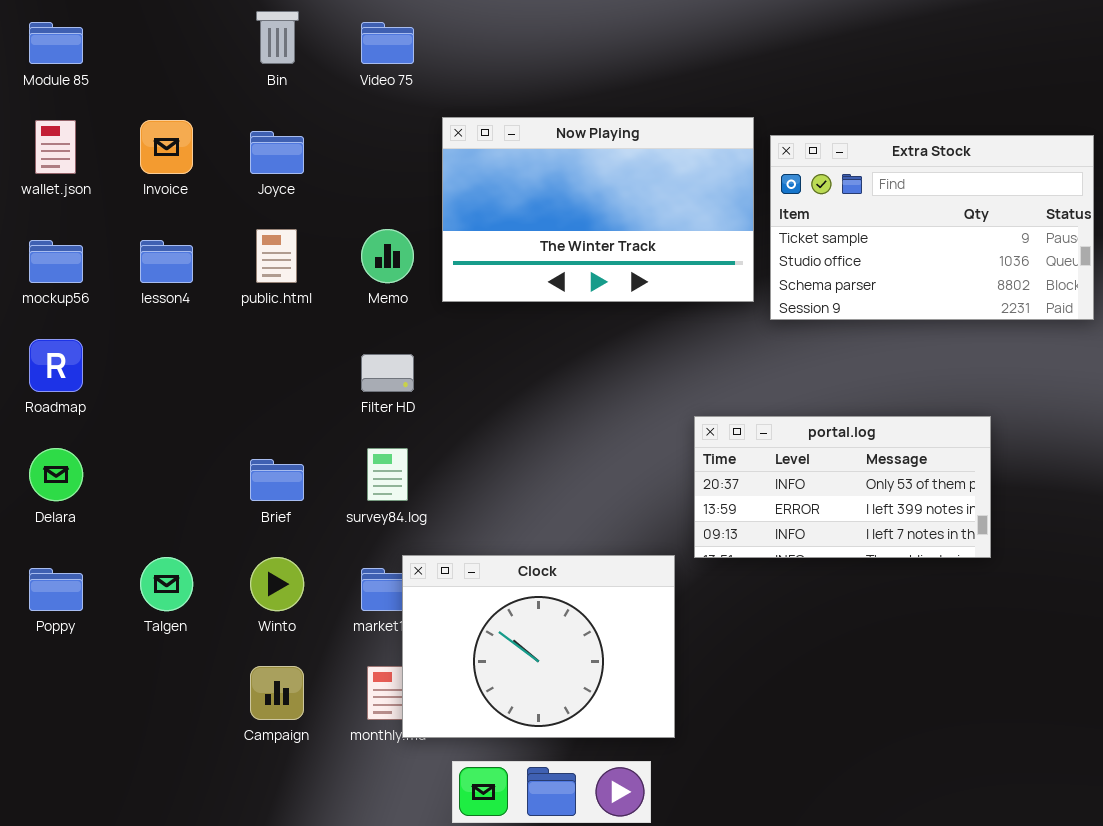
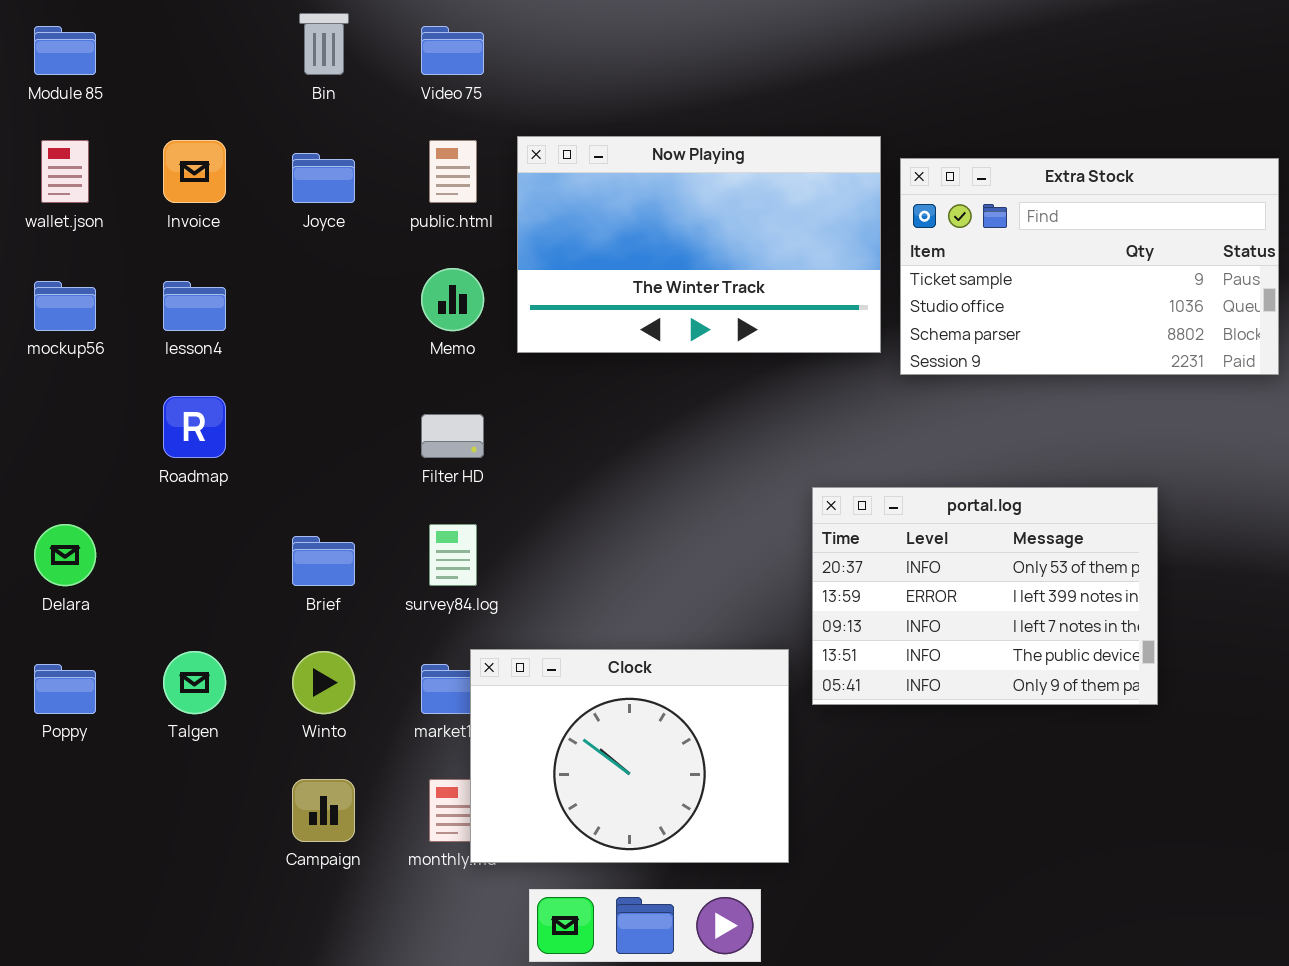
public.html: [256,229,297,283] -> [429,140,477,203], moved
Roadmap: [29,339,83,392] -> [163,396,226,458], moved
portal.log: [694,416,991,558] -> [812,487,1158,705], resized

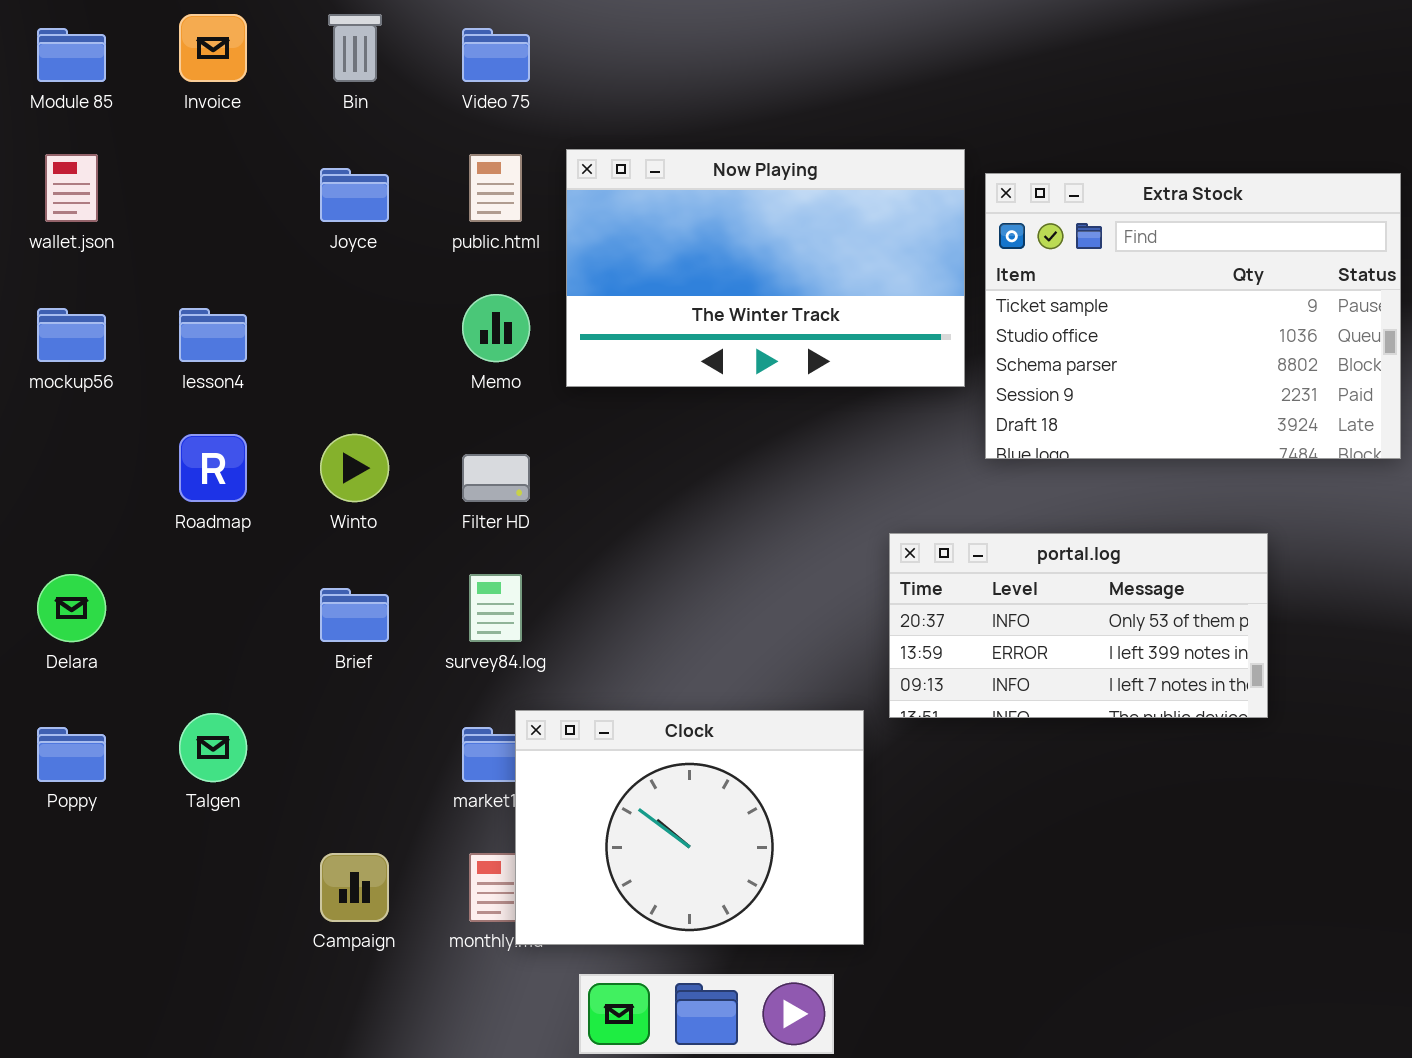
Invoice: [163,140,226,203] -> [179,14,247,82], moved
Extra Stock: [900,158,1279,375] -> [985,173,1401,459], resized
portal.log: [812,487,1158,705] -> [889,533,1268,718], resized
Winto: [292,651,355,714] -> [320,434,389,502], moved

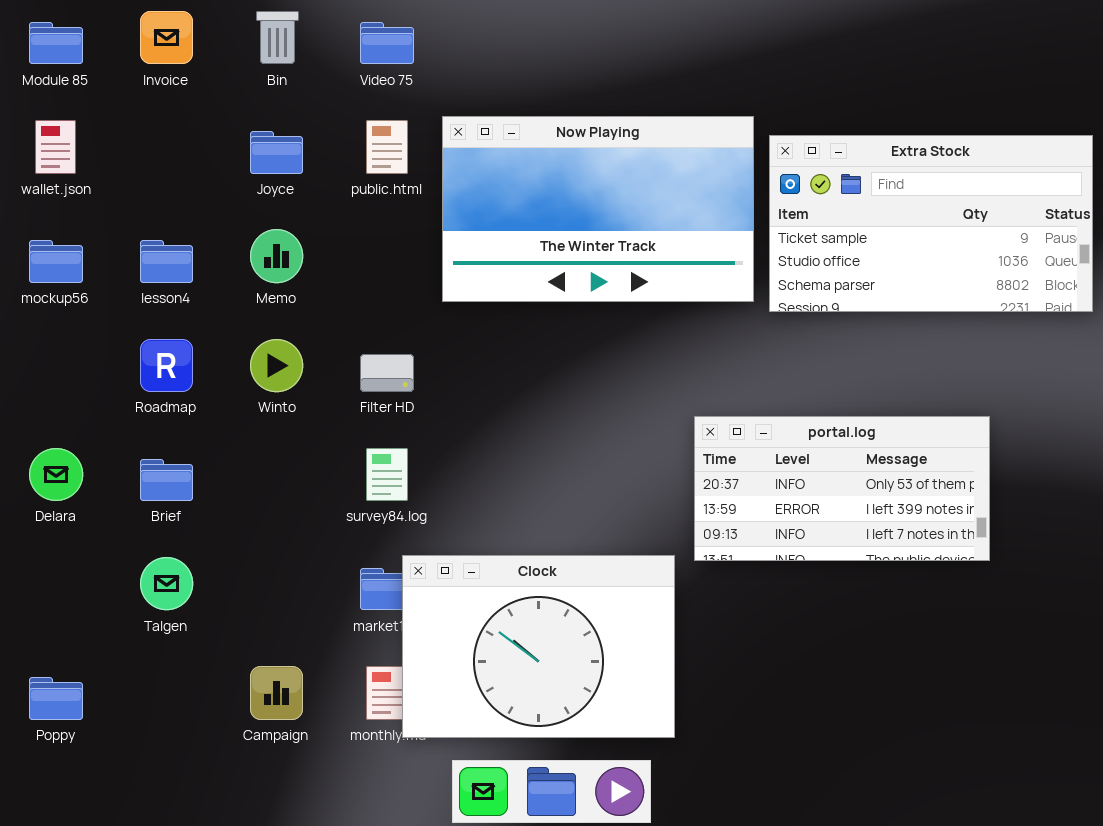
Extra Stock: [985,173,1401,459] -> [769,135,1093,312], resized
Memo: [462,294,530,362] -> [250,229,303,283], moved
Brief: [320,588,389,642] -> [140,459,193,501], moved
Poppy: [37,727,106,782] -> [29,677,83,720], moved

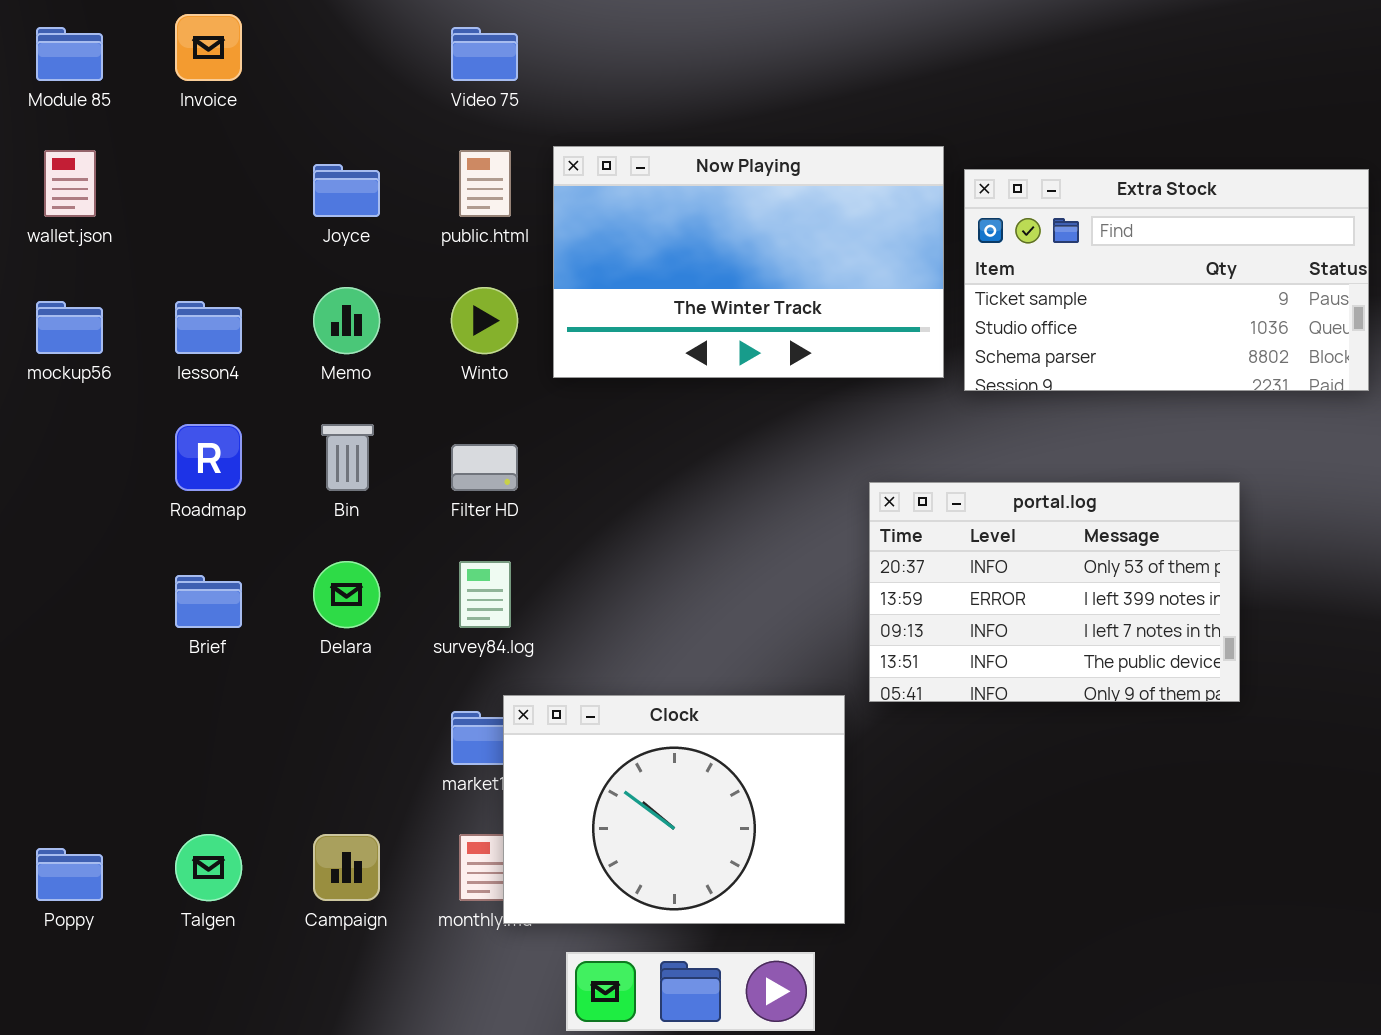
Bin: [256,11,299,64] -> [321,424,374,491], moved
Winto: [250,339,303,392] -> [451,287,518,354], moved
portal.log: [694,416,990,561] -> [869,482,1240,702], resized
Delara: [29,448,83,501] -> [313,561,380,628], moved
Talgen: [140,557,193,610] -> [175,834,242,901], moved

